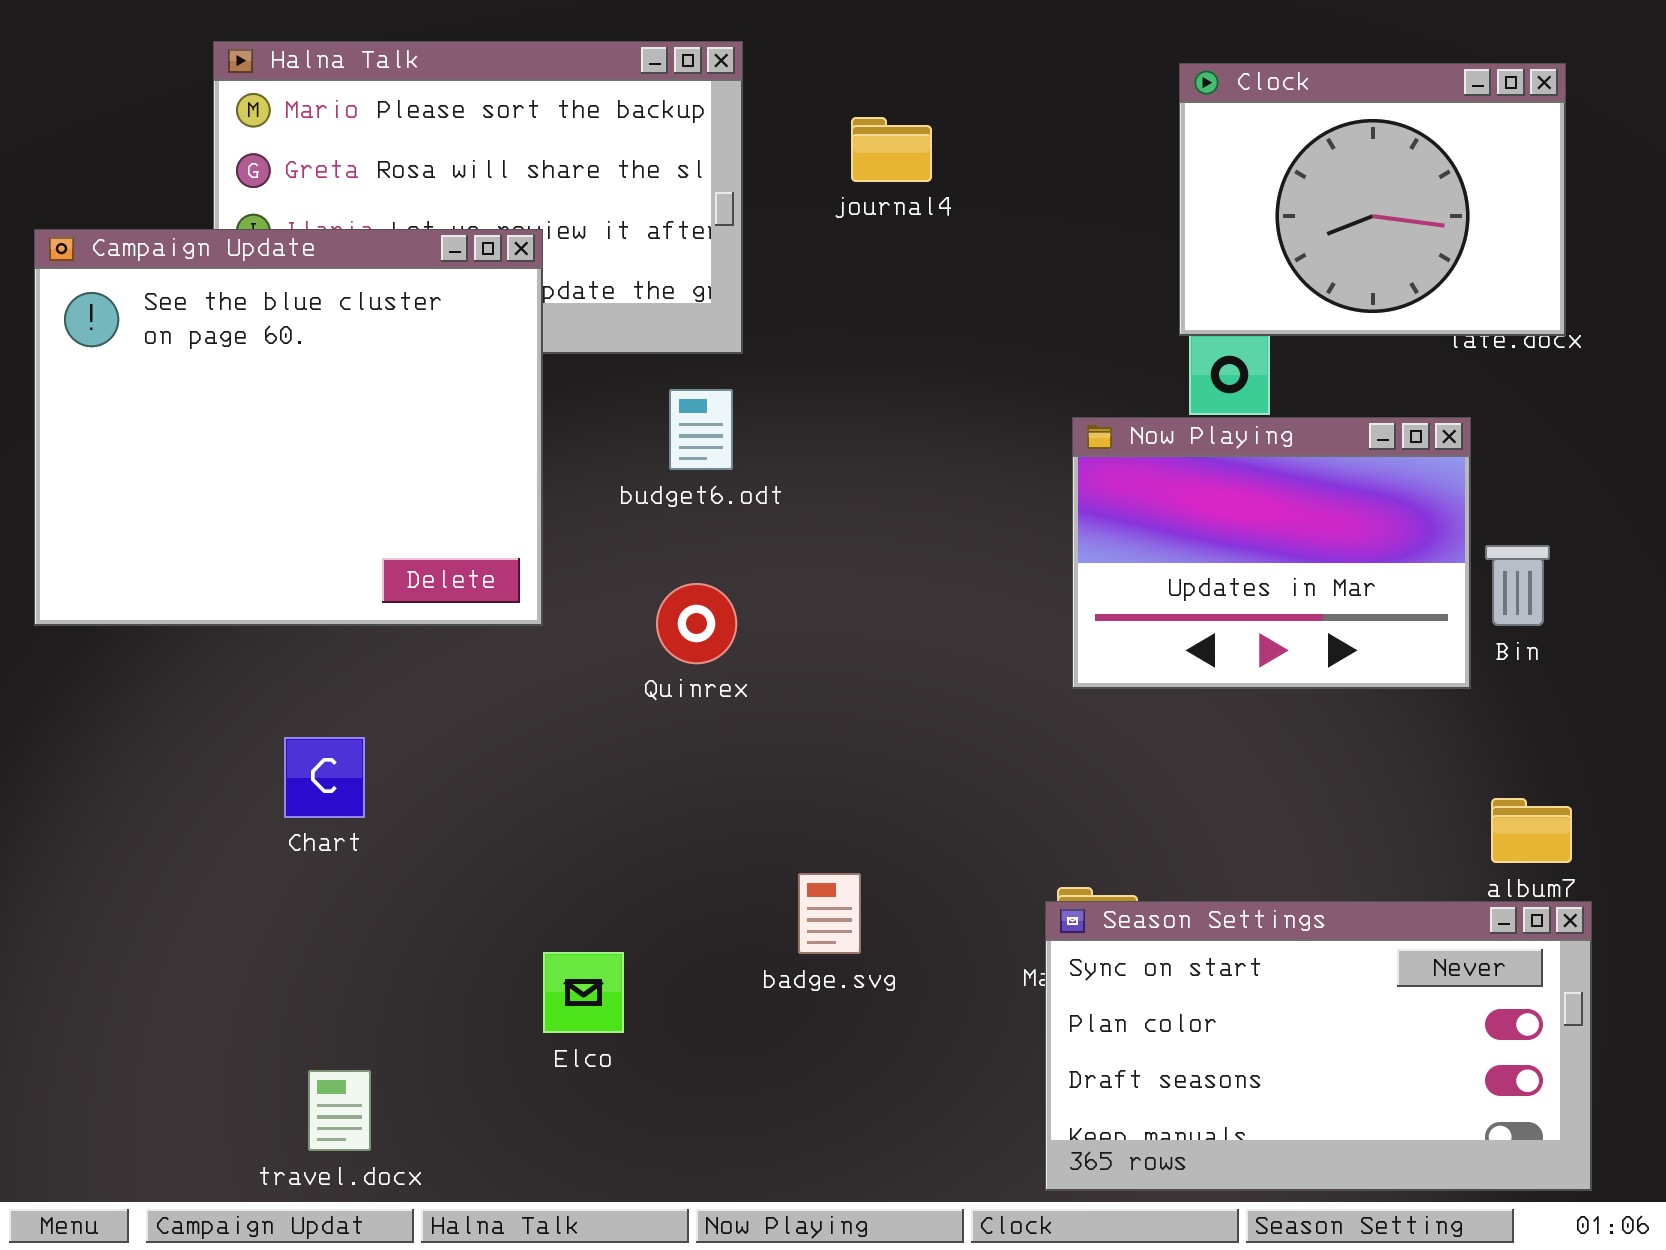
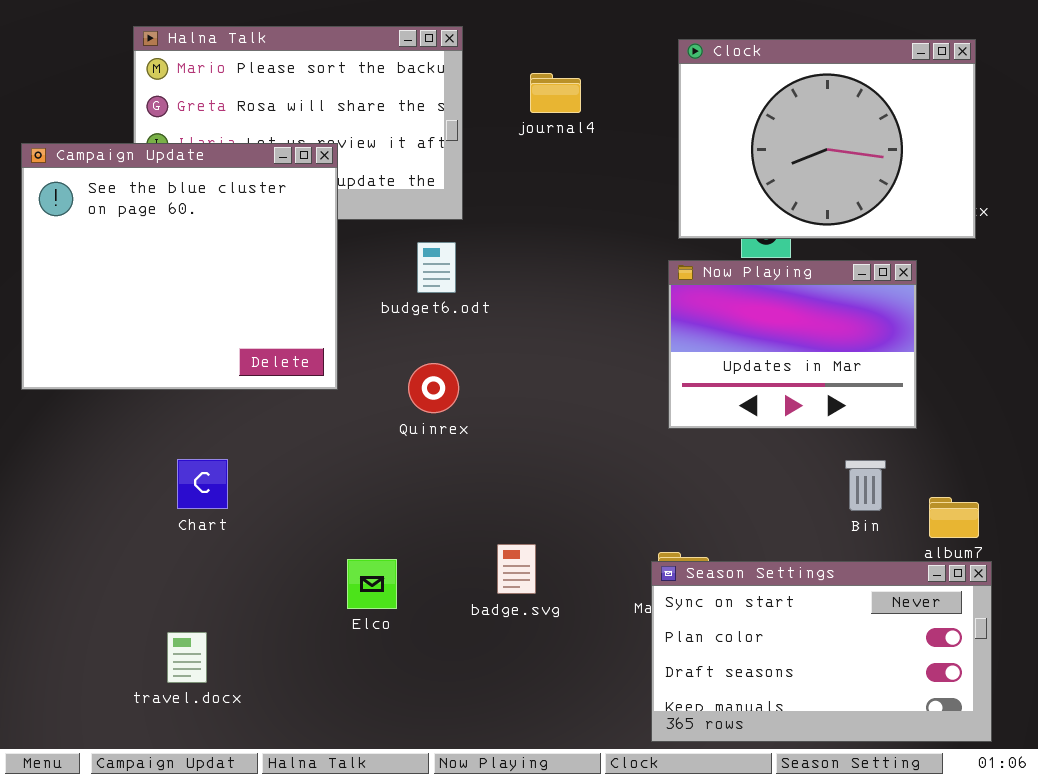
Clock: [1179,63,1566,336] -> [678,39,976,239], resized
Bin: [1485,545,1550,626] -> [845,460,886,511], moved
Elco: [543,952,624,1033] -> [347,559,397,609], moved
travel.docx: [308,1070,371,1151] -> [167,632,207,683], moved

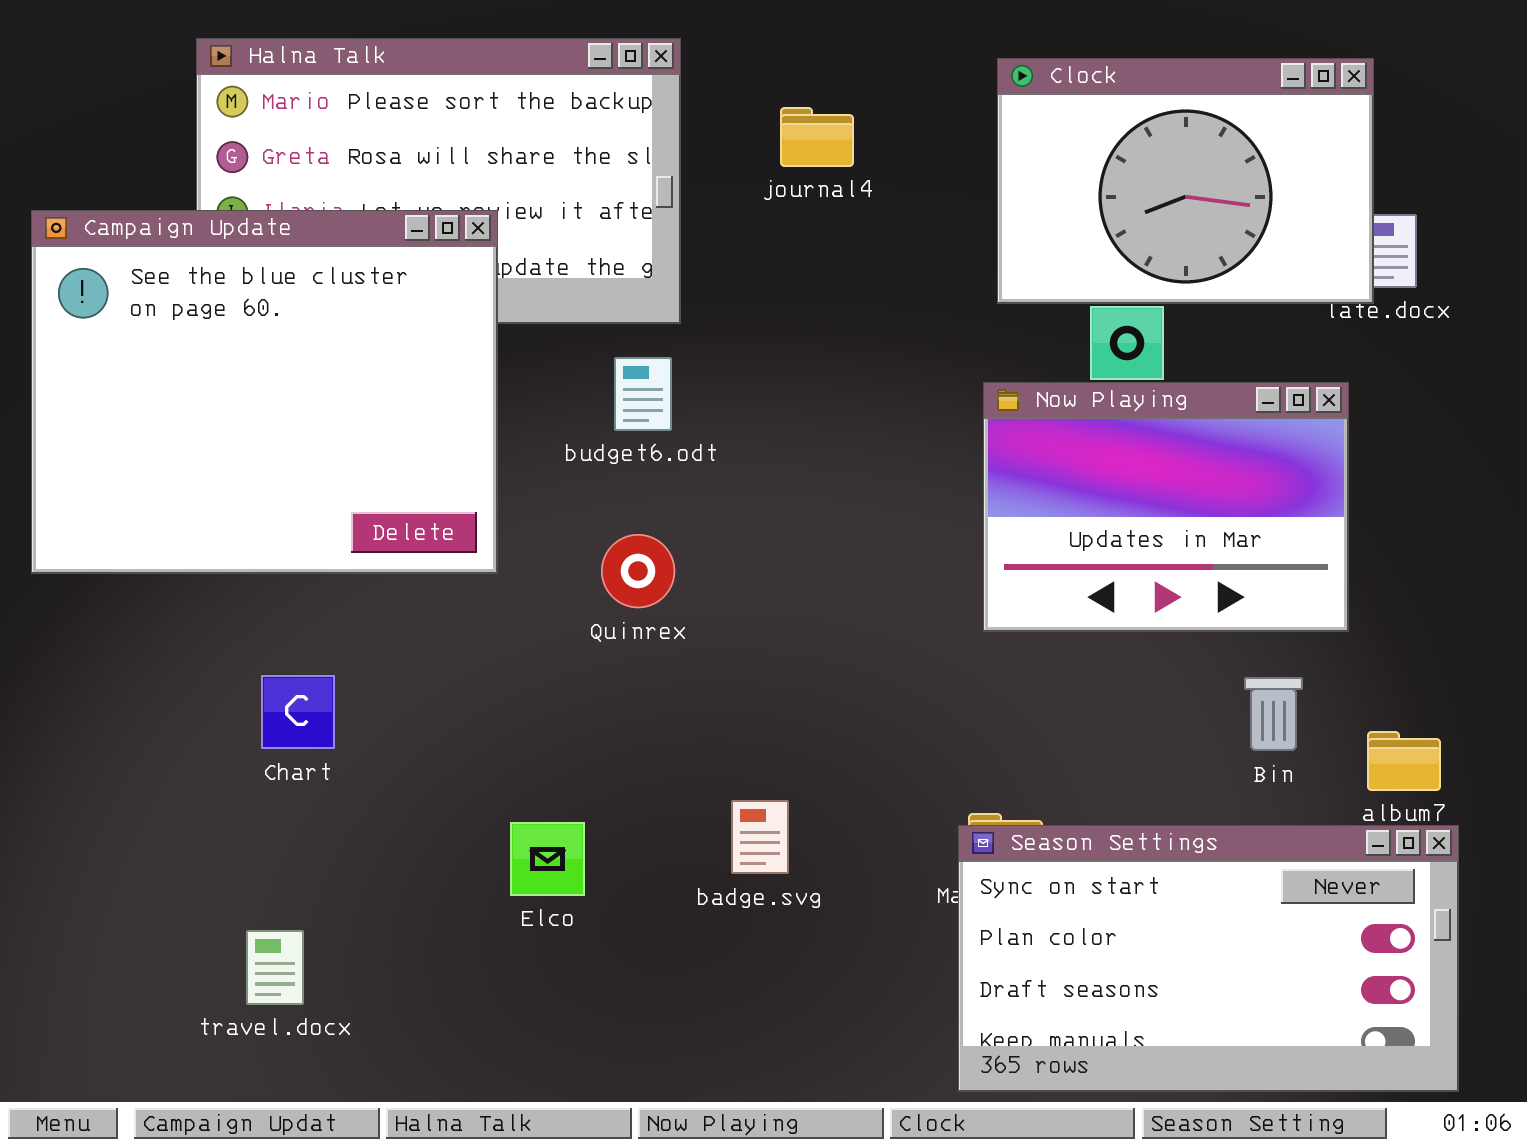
Clock: [678,39,976,239] -> [997,58,1374,304], resized

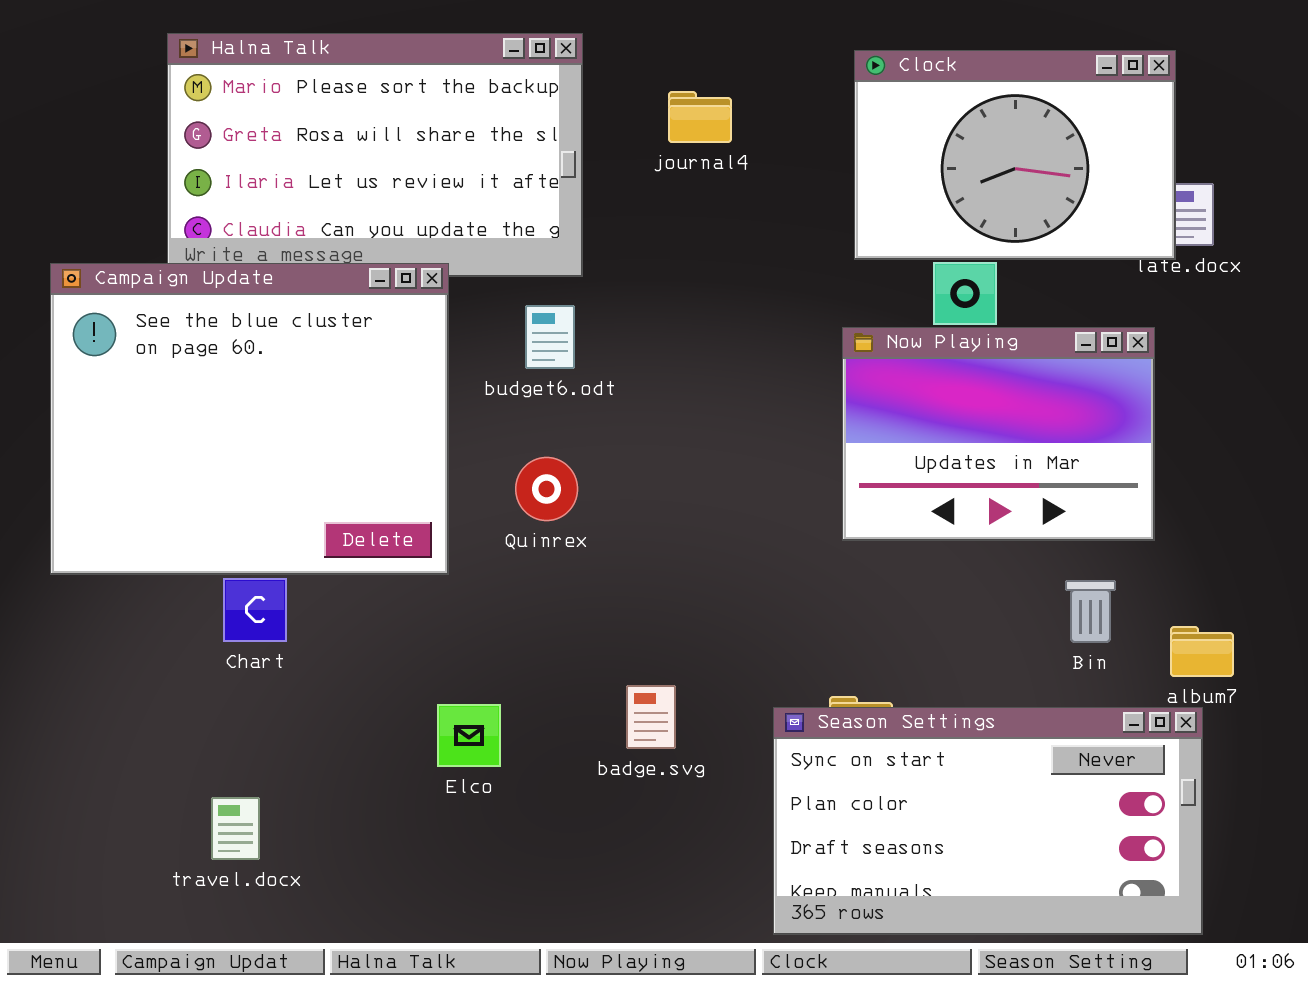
Campaign Update: [31,210,498,574] -> [50,263,449,575], moved
Season Settings: [958,825,1459,1092] -> [773,707,1203,935], moved

